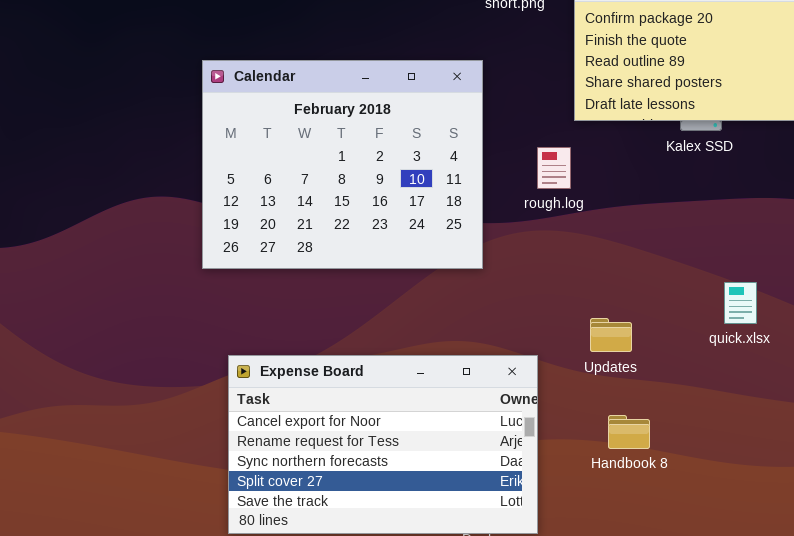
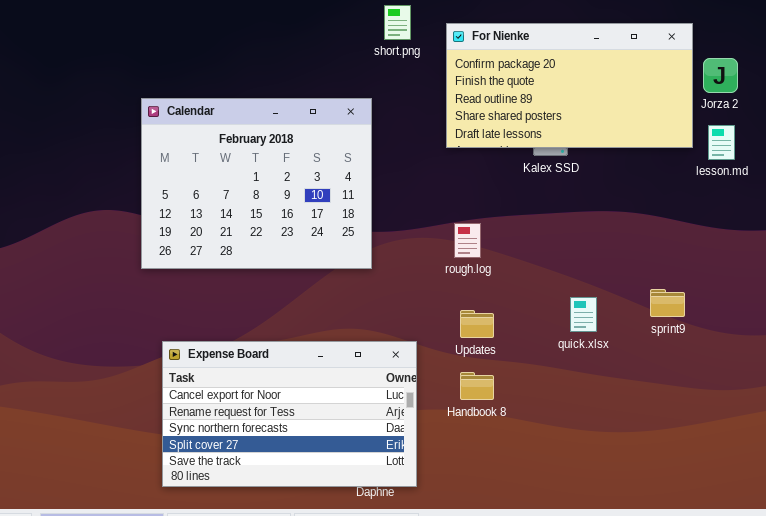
rough.log: [537,147,571,189] -> [454,223,481,258], moved
quick.xlsx: [724,282,757,324] -> [570,297,597,332], moved
Handbook 8: [608,415,650,449] -> [460,372,494,400], moved

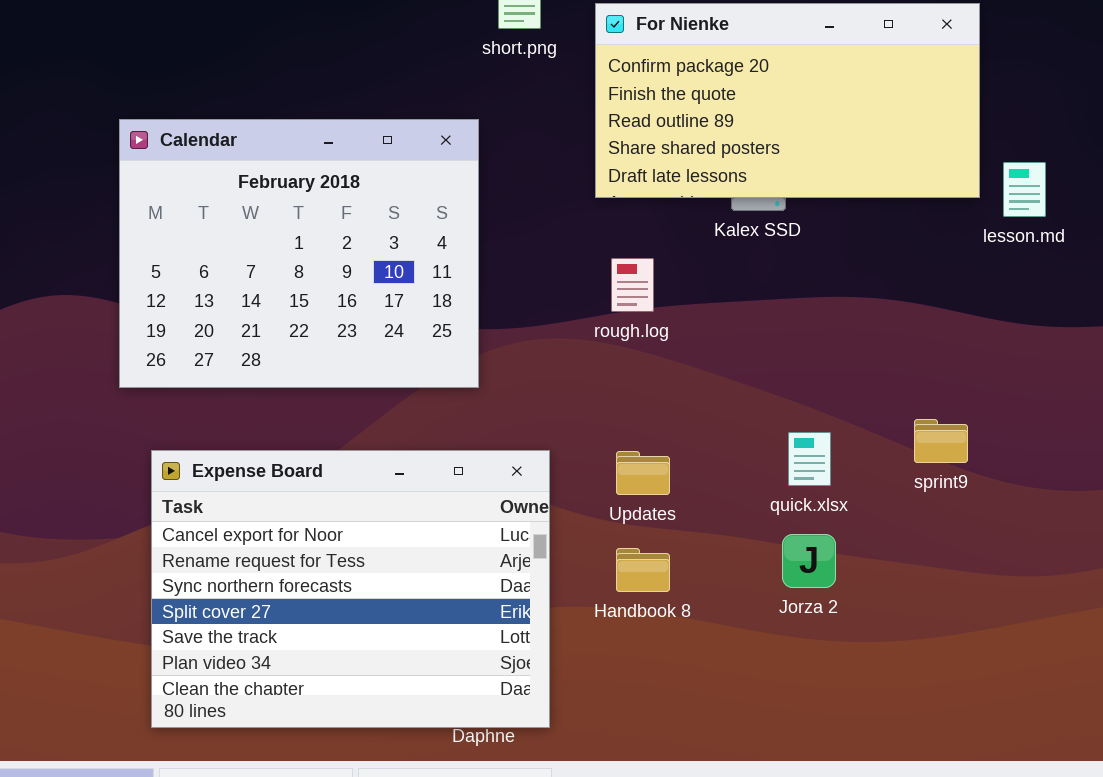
Jorza 2: [703,58,738,93] -> [782,534,836,588], moved
rough.log: [454,223,481,258] -> [611,258,654,312], moved
Expense Board: [162,341,417,487] -> [151,450,550,728], resized

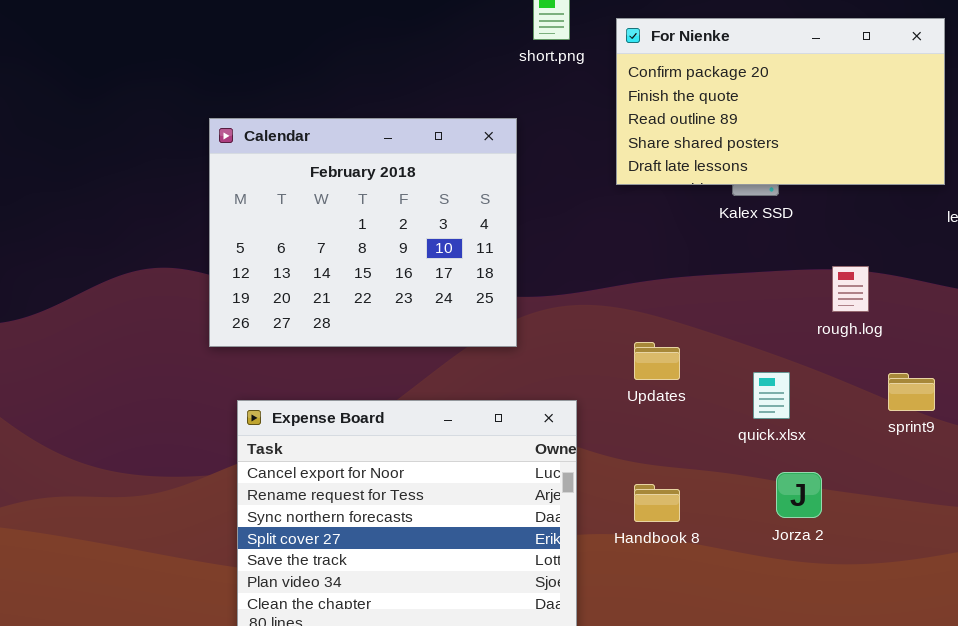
rough.log: [611,258,654,312] -> [832,266,869,312], moved
quick.xlsx: [788,432,831,486] -> [753,372,790,419], moved
Updates: [616,451,670,495] -> [634,342,680,380], moved

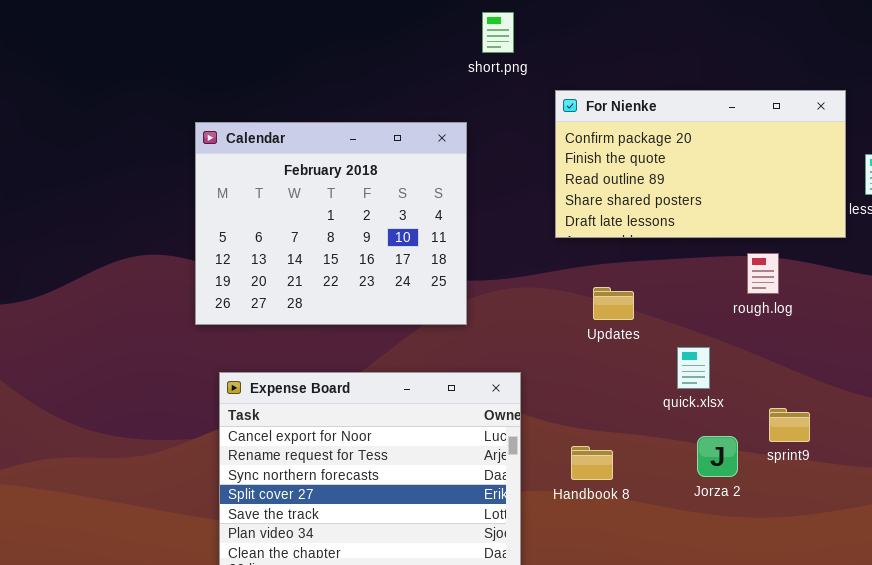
For Nienke: [616,18,945,185] -> [555,90,846,238], moved
Updates: [634,342,680,380] -> [593,287,634,320], moved
sprint9: [888,373,935,411] -> [769,408,810,442], moved

